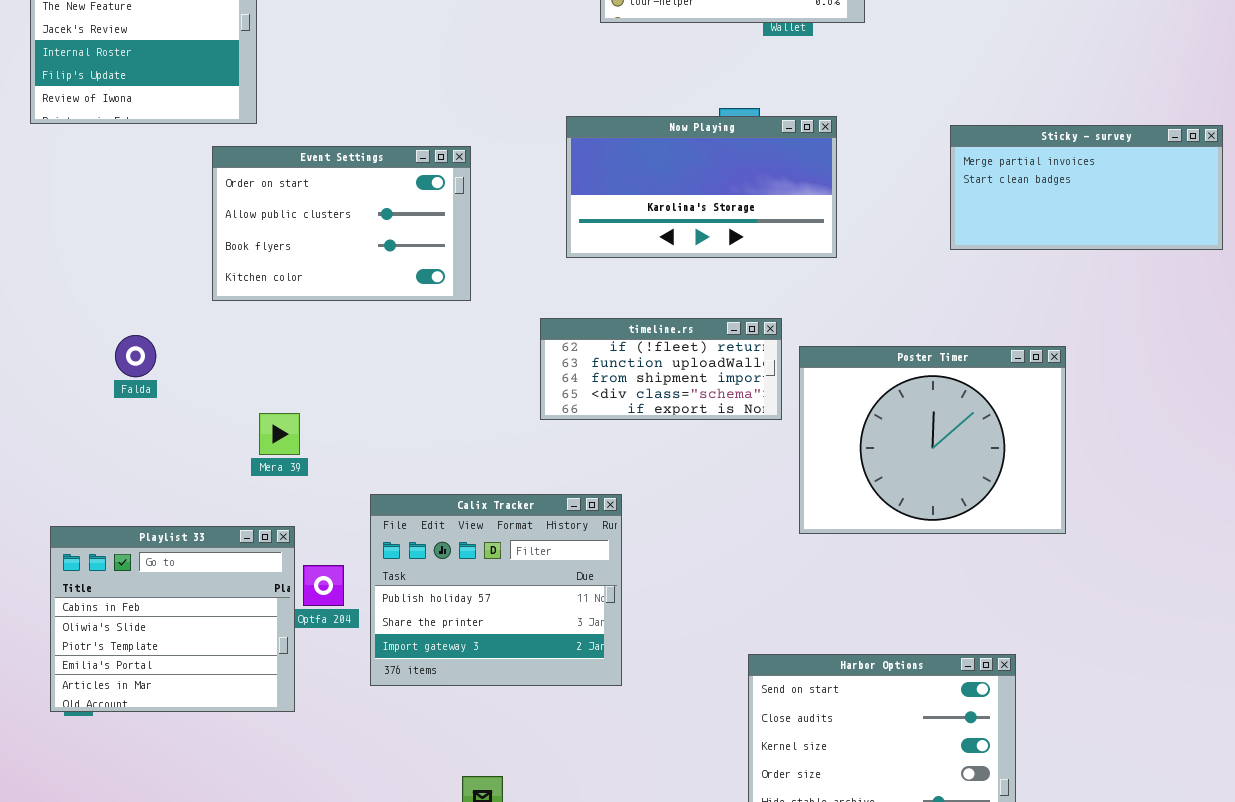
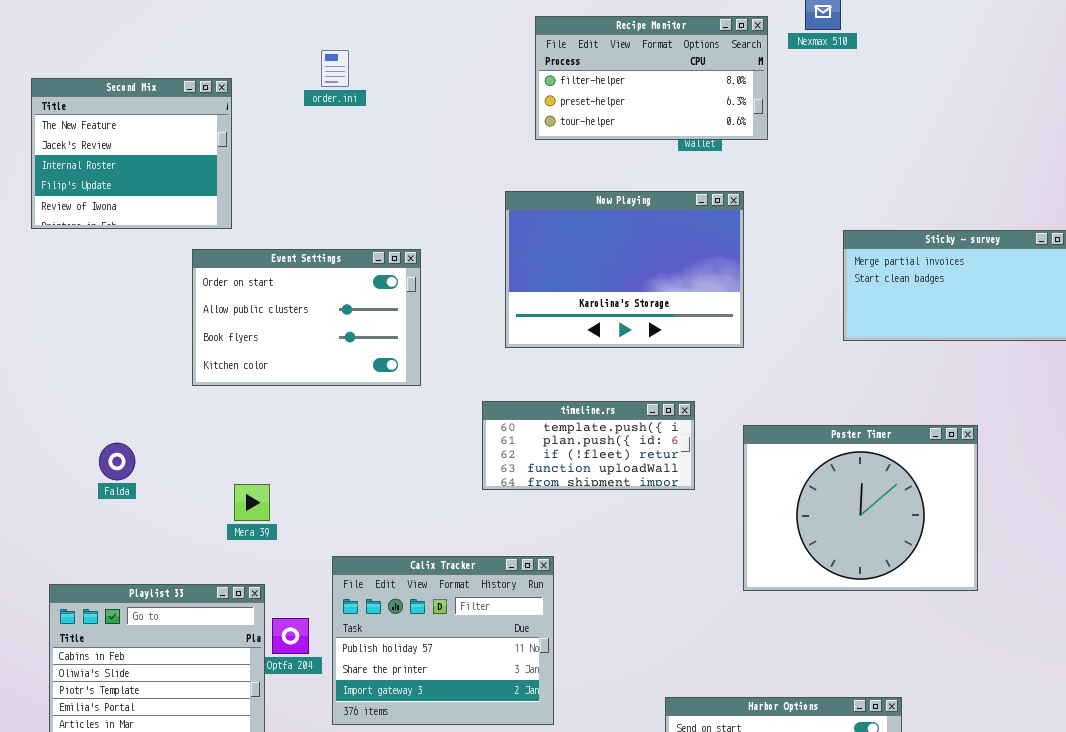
Now Playing: [566,116,837,258] -> [505,191,744,348], resized
timeline.rs: [540,318,782,420] -> [482,401,695,490], scrolled up 2 rows
Falda: [115,335,156,377] -> [99,443,135,480], moved
Poster Timer: [799,346,1066,534] -> [743,425,978,591], moved

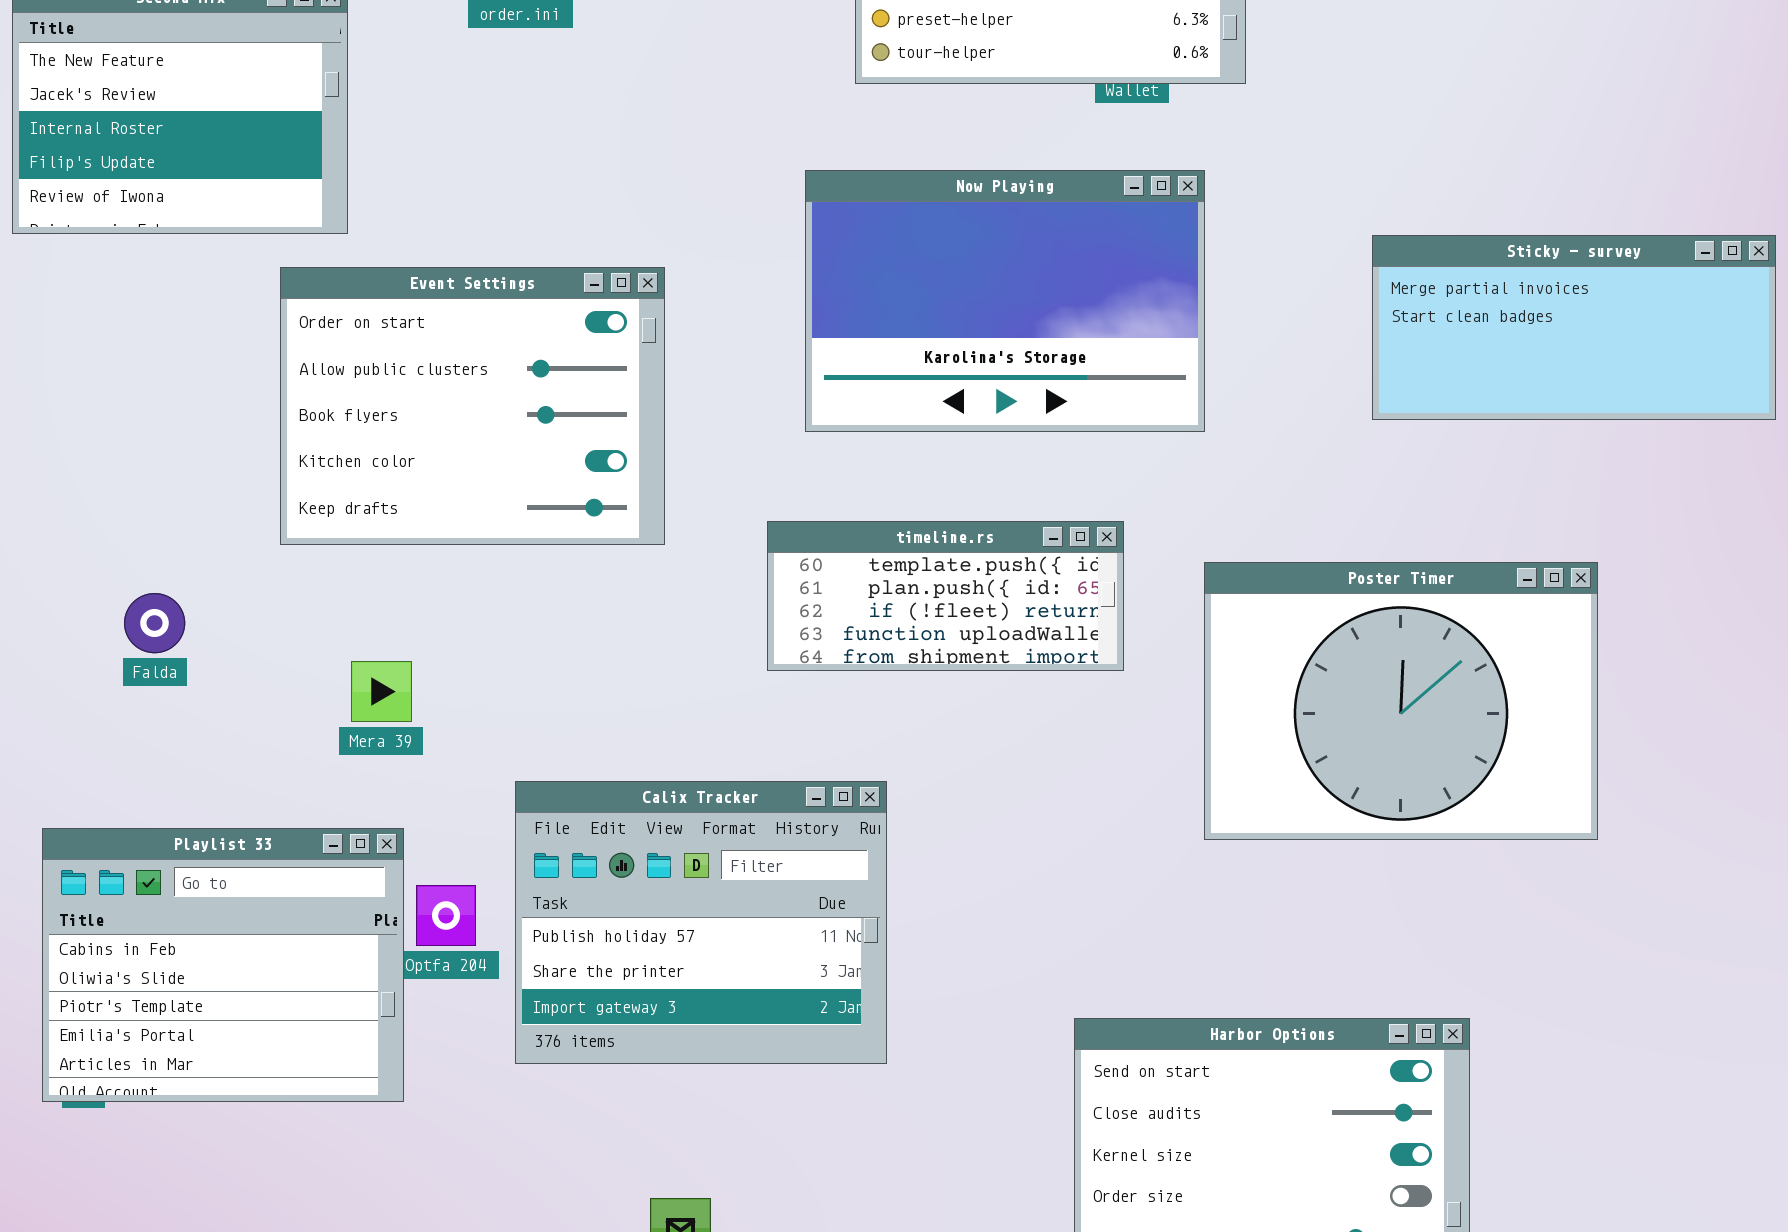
Event Settings: [192,249,421,386] -> [280,267,665,545], resized

